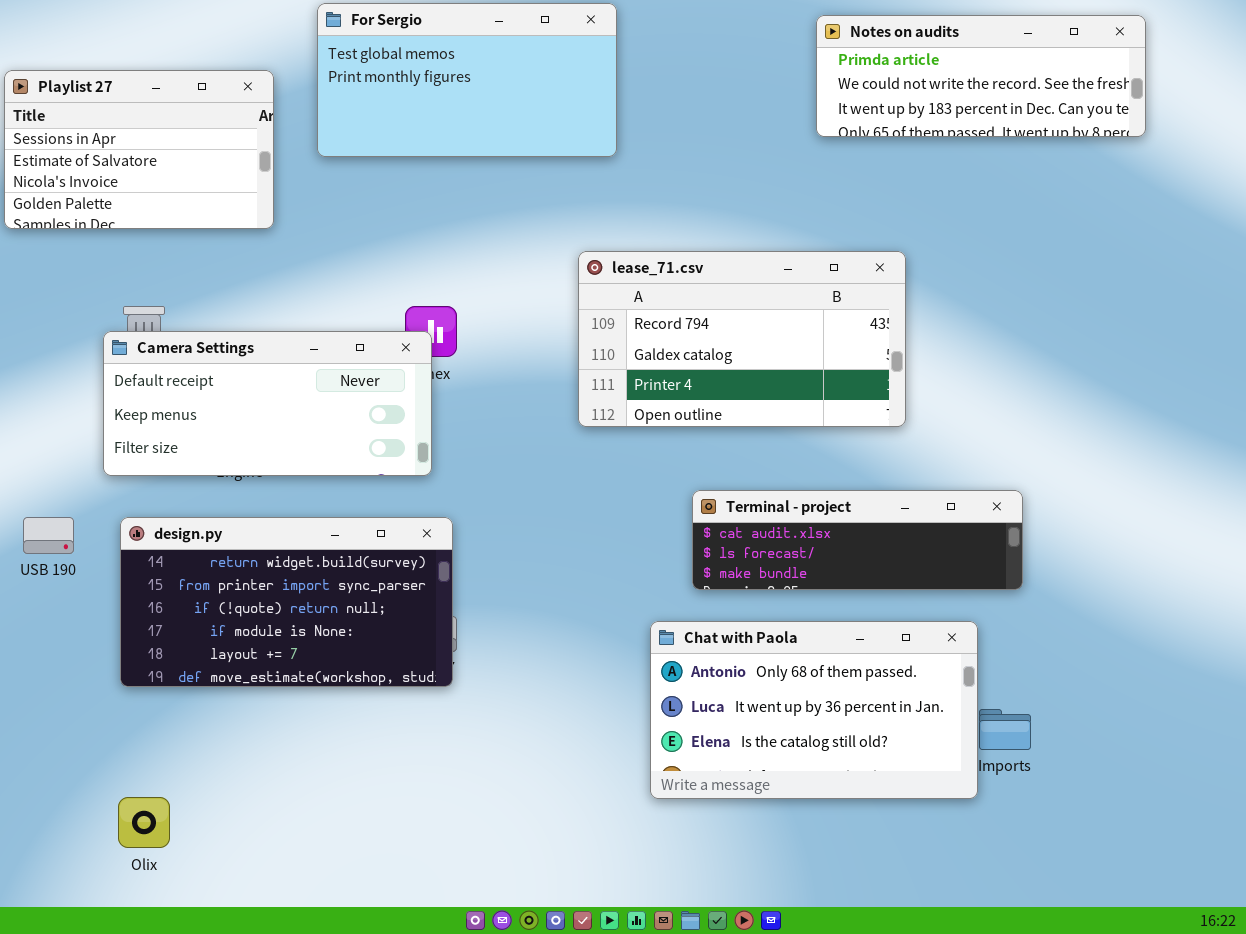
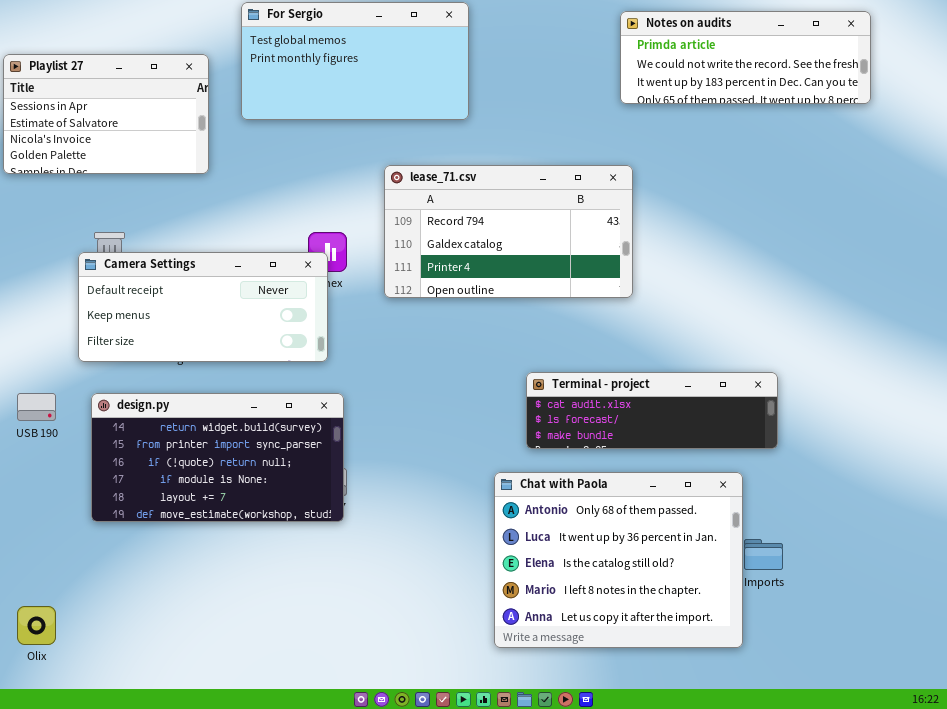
lease_71.csv: [578,251,906,427] -> [384,165,633,298], moved
Chat with Paola: [650,621,978,799] -> [494,472,743,648], resized
Olix: [118,797,170,848] -> [17,606,56,645], moved

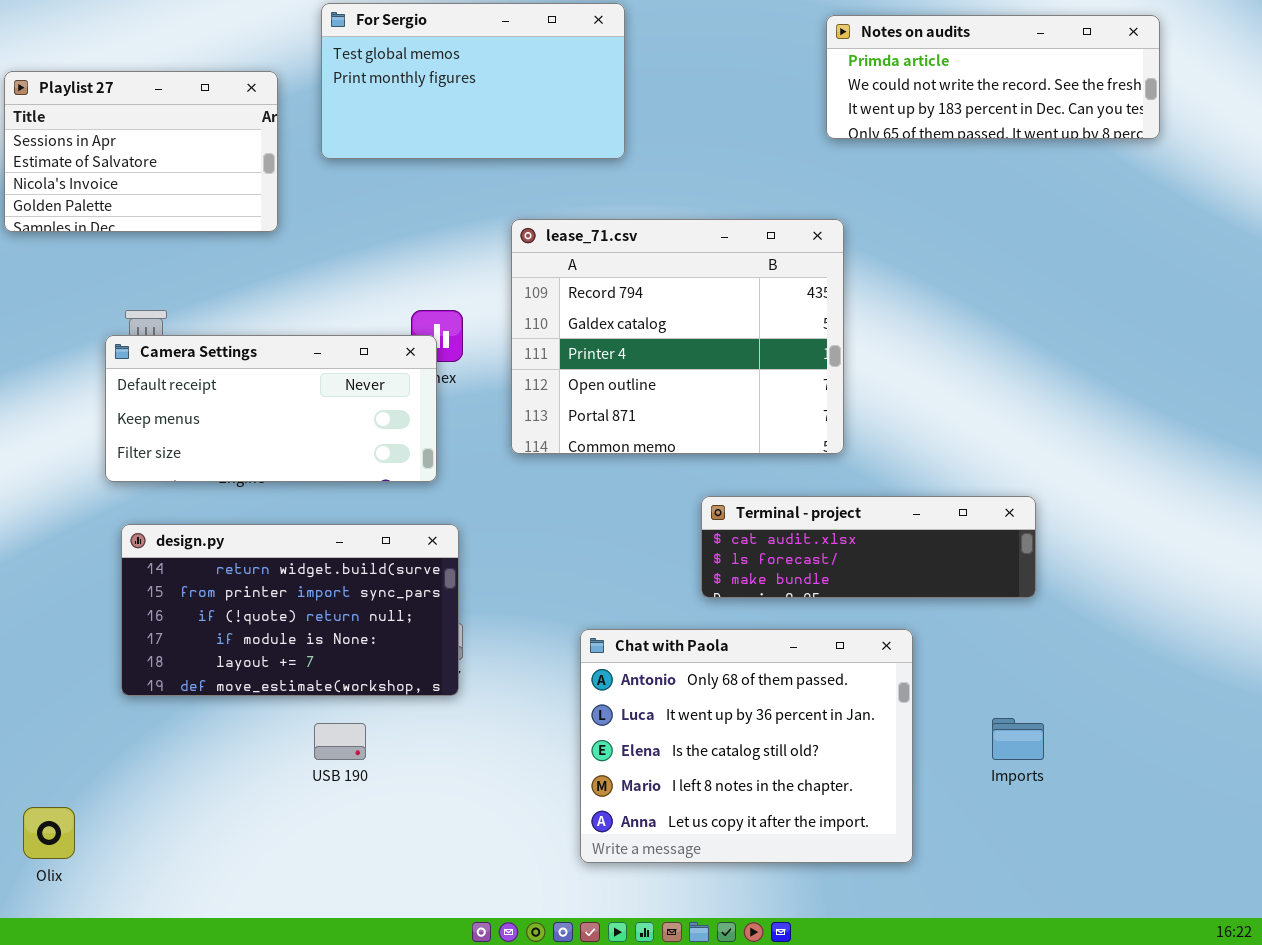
lease_71.csv: [384,165,633,298] -> [511,219,844,454], resized
USB 190: [17,393,56,421] -> [314,723,366,760], moved
Chat with Paola: [494,472,743,648] -> [580,629,913,863], moved

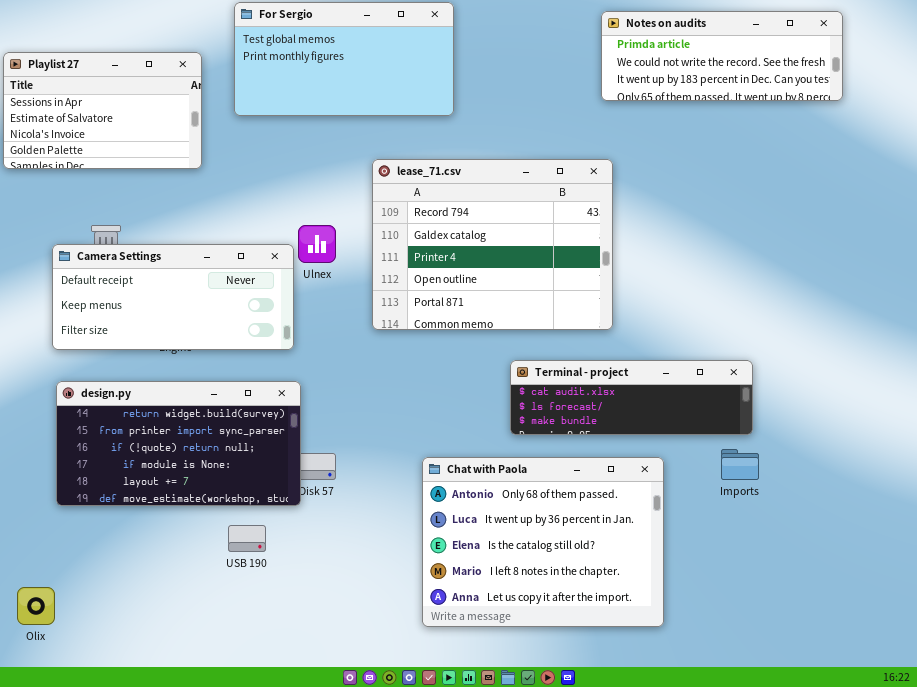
Camera Settings: [105,335,437,482] -> [52,244,294,350], moved
design.py: [121,524,459,696] -> [56,381,301,506], moved
Imports: [992,718,1044,760] -> [721,449,759,480], moved

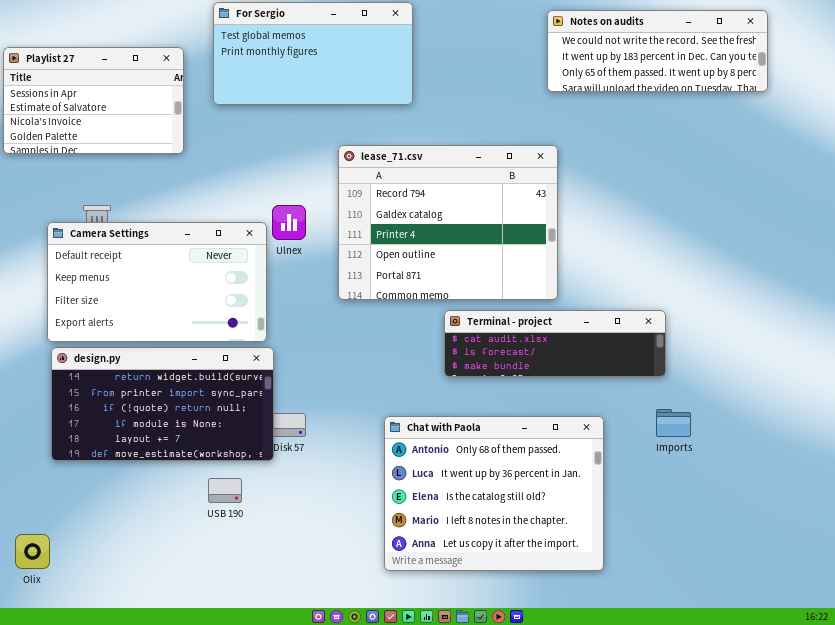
Notes on audits: [601,11,843,101] -> [547,10,768,92], scrolled down 1 row
Camera Settings: [52,244,294,350] -> [47,222,267,342], resized
Terminal - project: [510,360,753,435] -> [444,310,666,377], moved

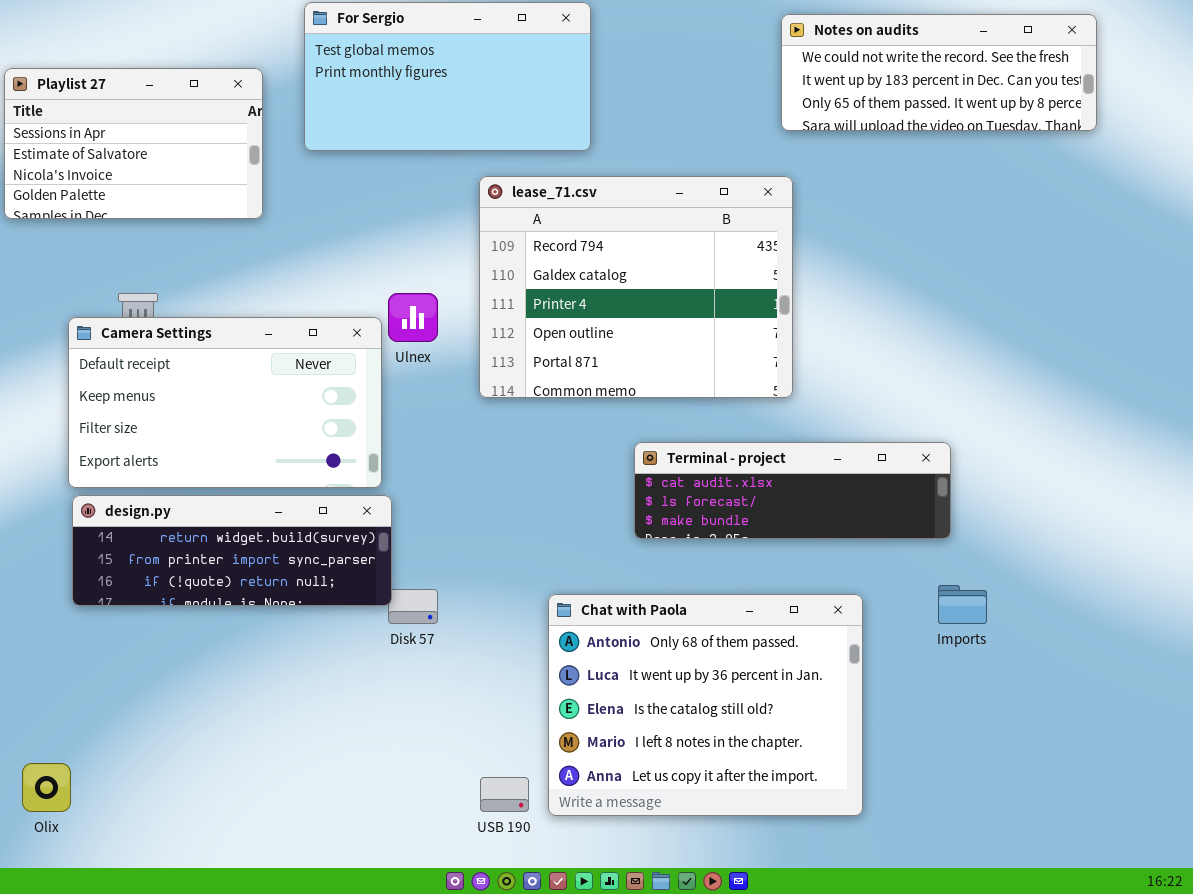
lease_71.csv: [338,145,558,300] -> [479,176,793,398], moved
design.py: [51,347,274,461] -> [72,495,392,606], resized
USB 190: [208,478,242,503] -> [480,777,529,812], moved

